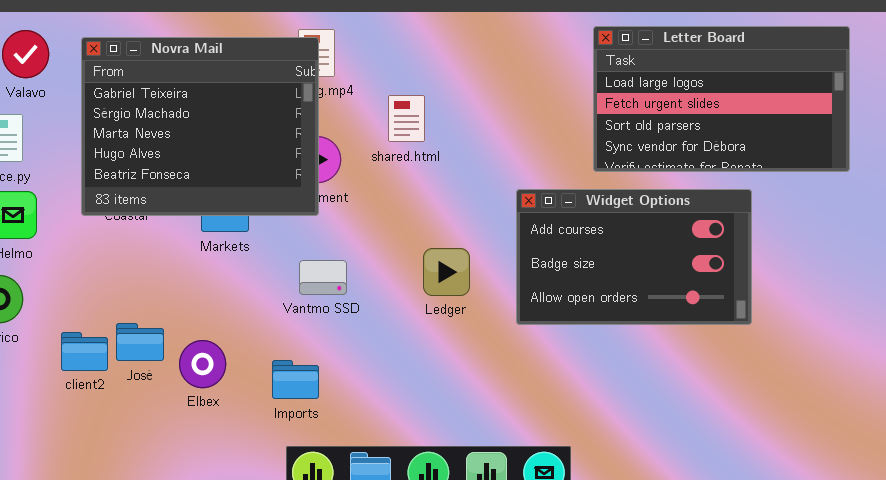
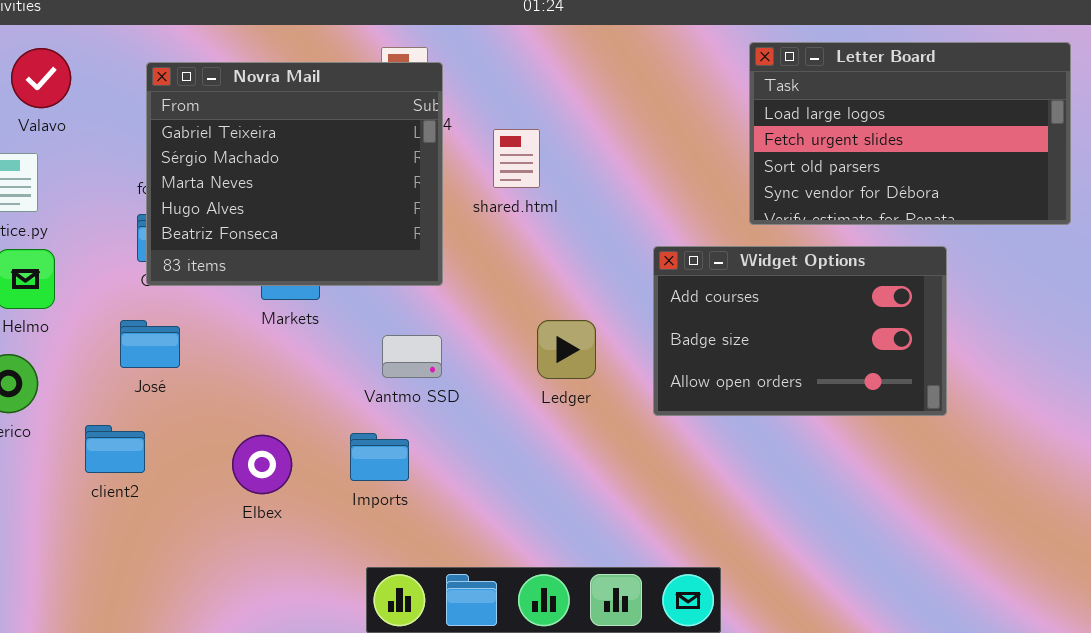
Novra Mail: [81,37,319,216] -> [146,62,443,286], moved
José: [116,323,164,361] -> [120,320,180,368], moved
Imports: [272,360,319,399] -> [350,433,409,481], moved

